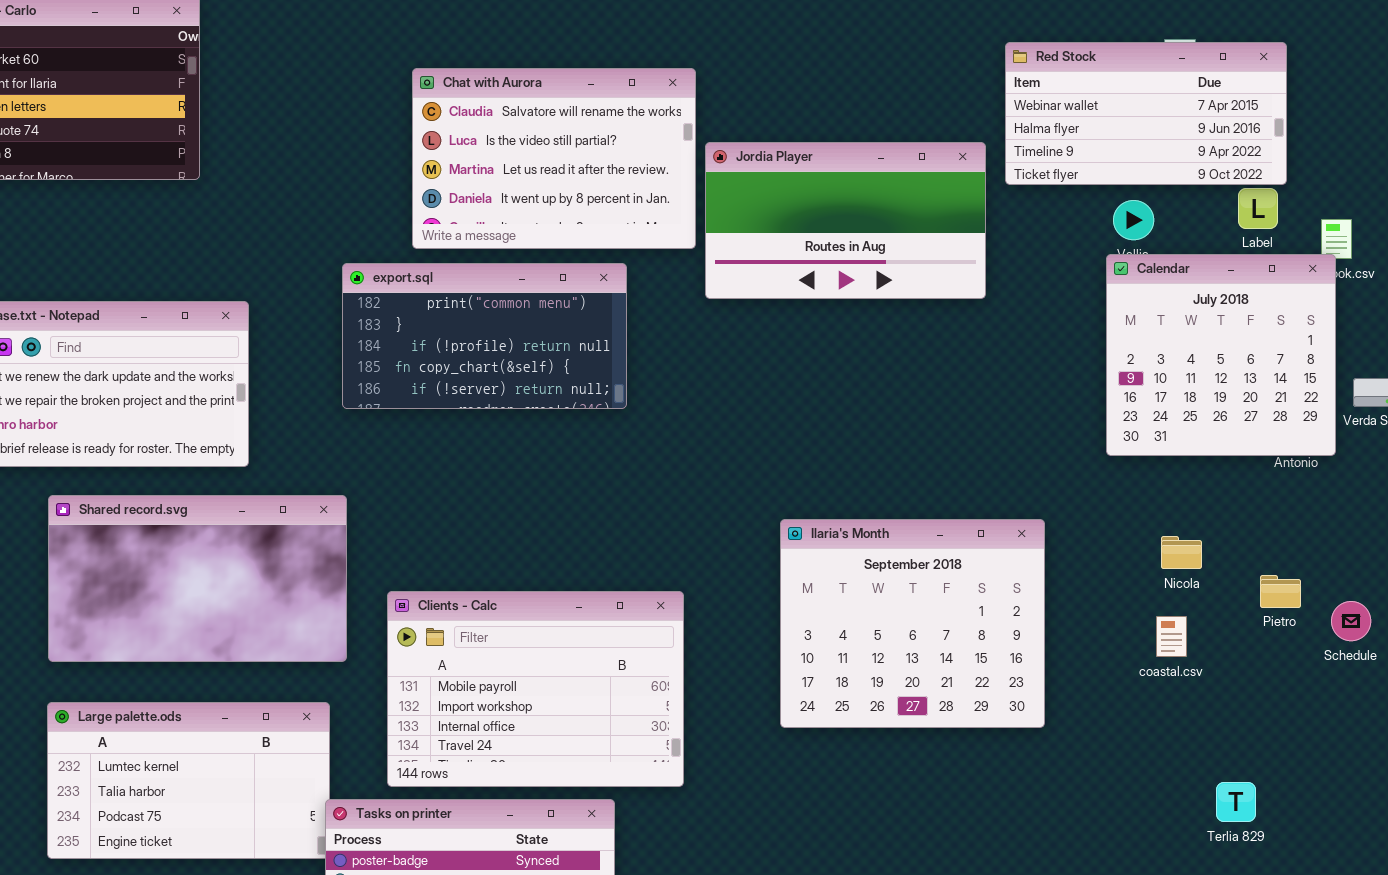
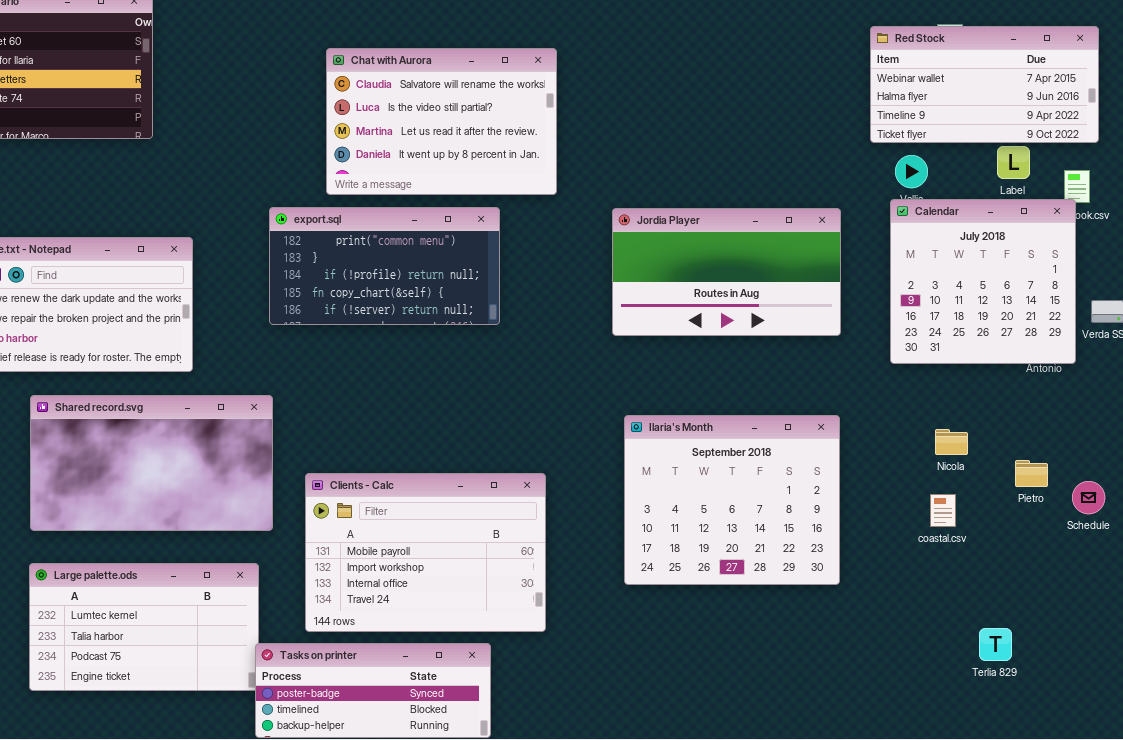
Red Stock: [1005,42,1287,185] -> [870,26,1099,143], moved
Jordia Player: [705,142,986,299] -> [612,208,841,336], moved

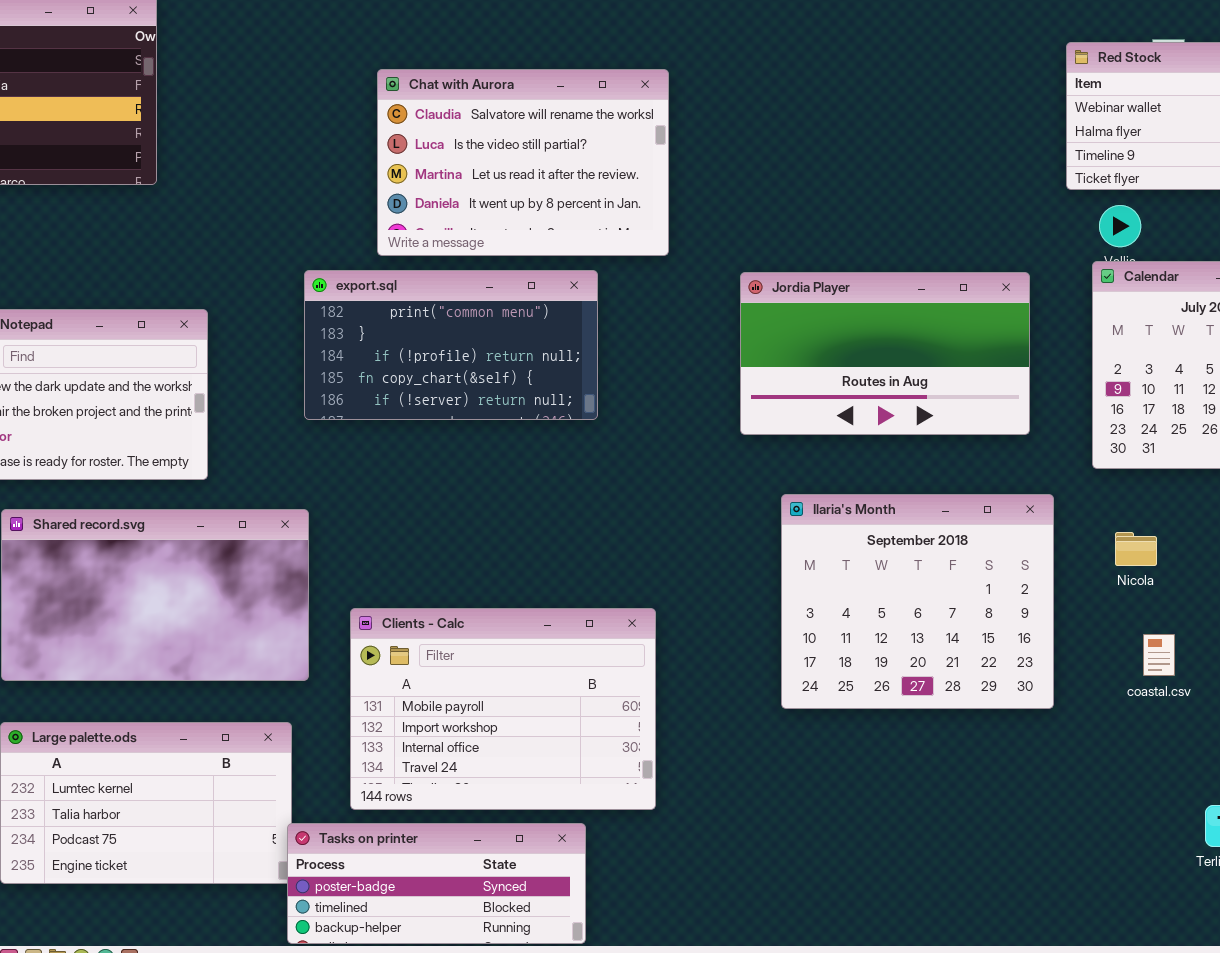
Ilaria's Month: [624,415,840,585] -> [781,494,1054,709], moved
Nicola: [935,429,968,455] -> [1115,532,1157,566], moved

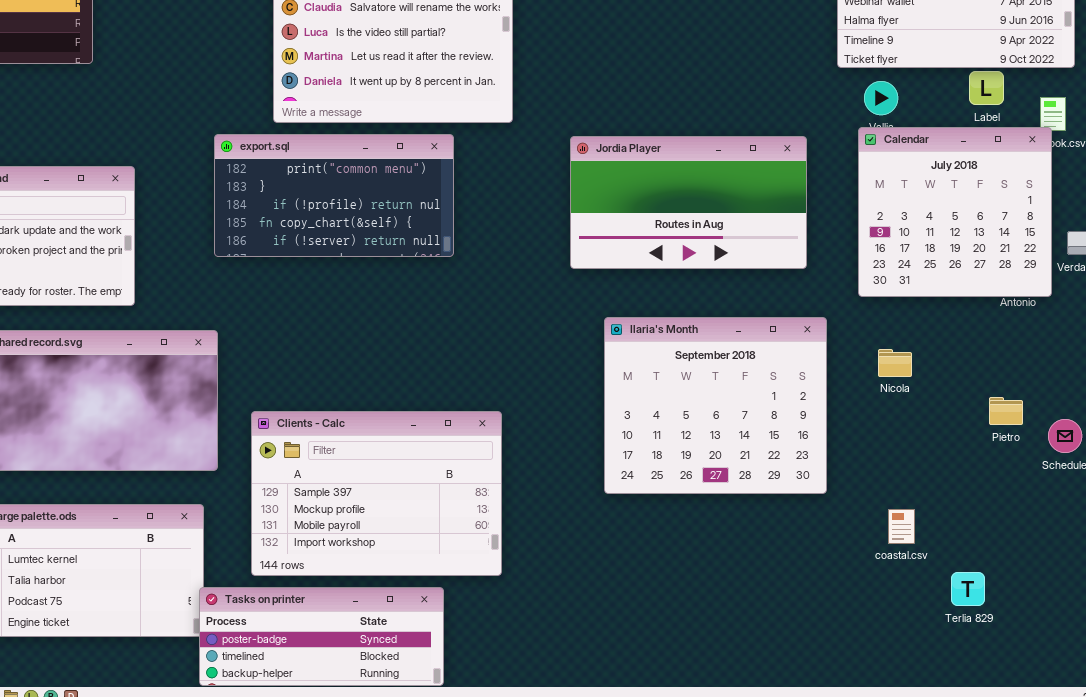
Clients - Calc: [350,608,656,810] -> [251,411,502,576], scrolled up 2 rows
coastal.csv: [1143,634,1175,676] -> [888,509,915,544], moved

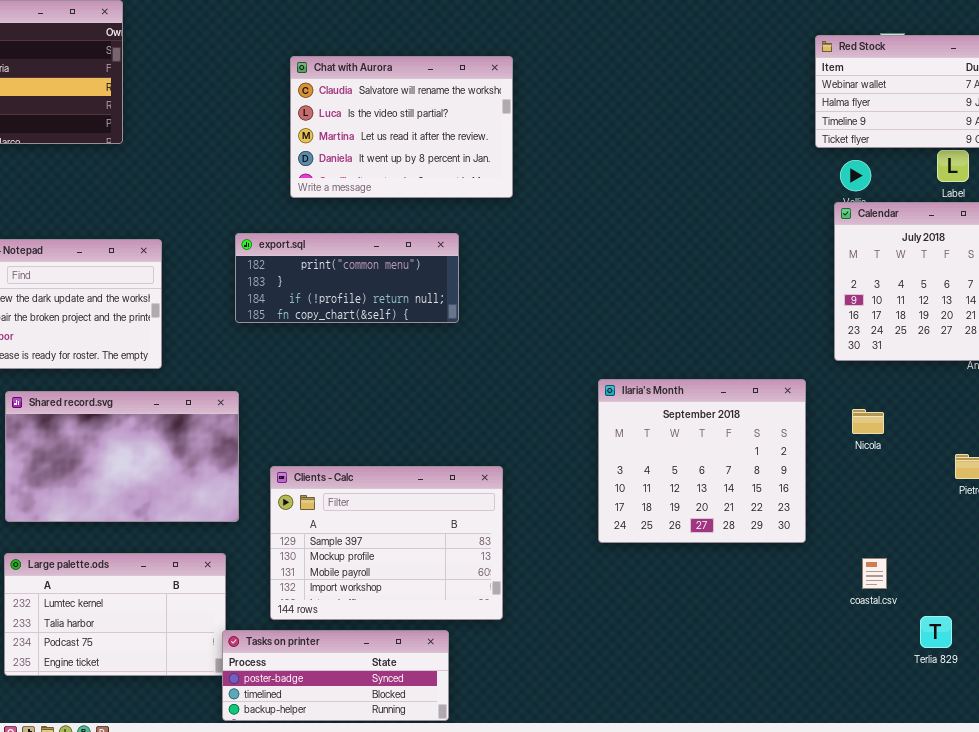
export.sql: [214,134,454,257] -> [235,233,459,323], resized
Jordia Player: [570,136,807,269] -> none, closed

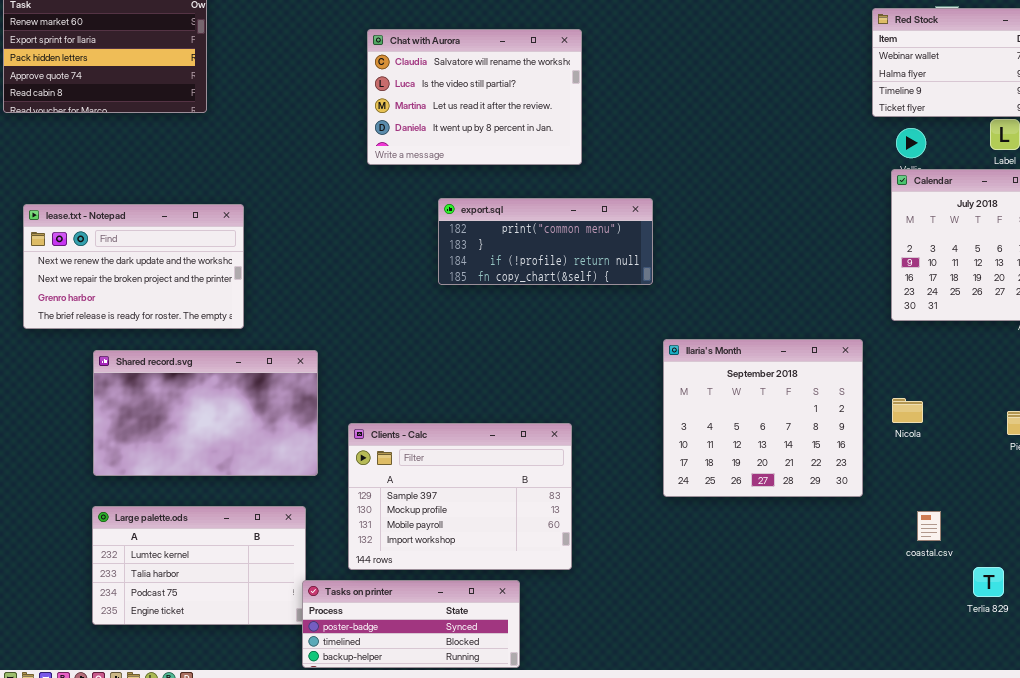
export.sql: [235,233,459,323] -> [438,198,653,285], moved
Nicola: [852,409,884,434] -> [892,398,923,423], moved

